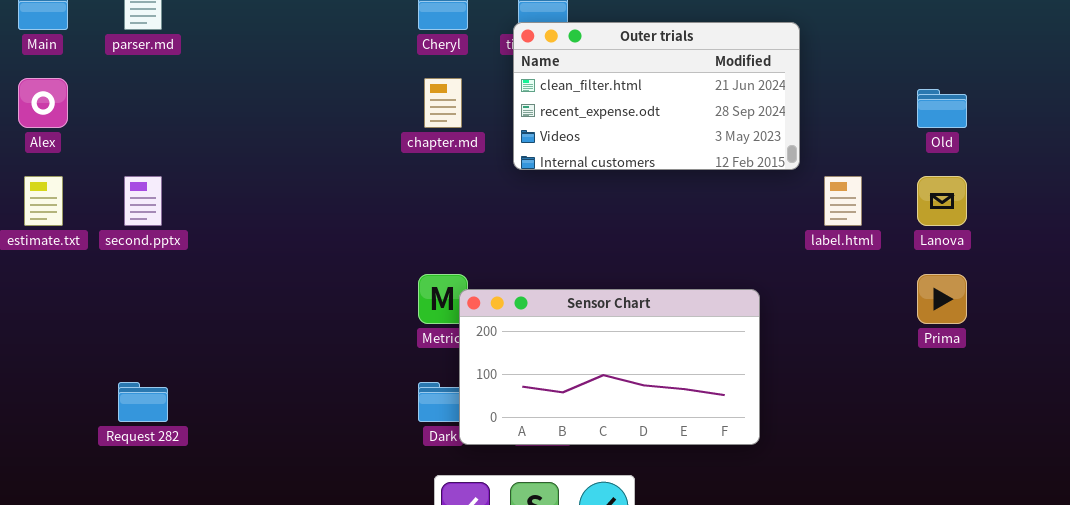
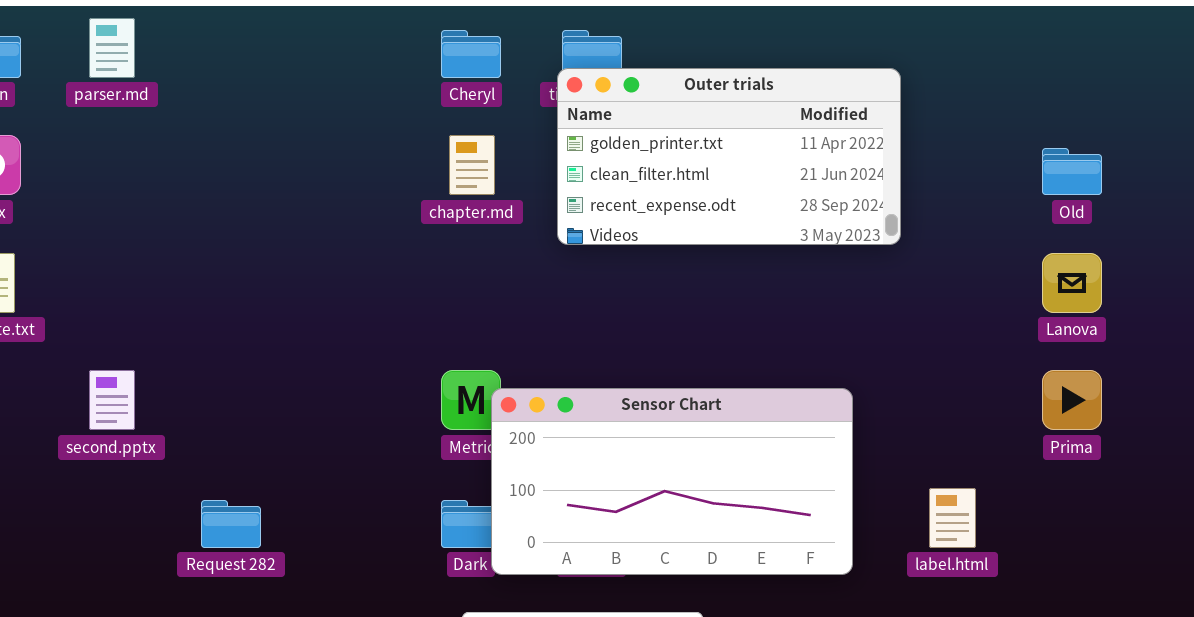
Outer trials: [513,22,800,170] -> [557,68,901,245], scrolled up 1 row
second.pptx: [124,176,162,226] -> [89,370,135,430], moved
label.html: [824,176,862,226] -> [929,488,976,548], moved
Request 282: [118,382,168,422] -> [201,500,261,548], moved

